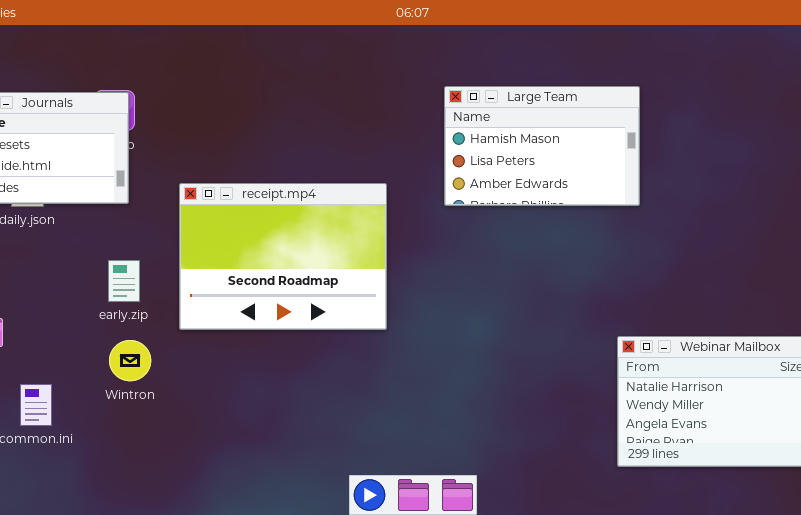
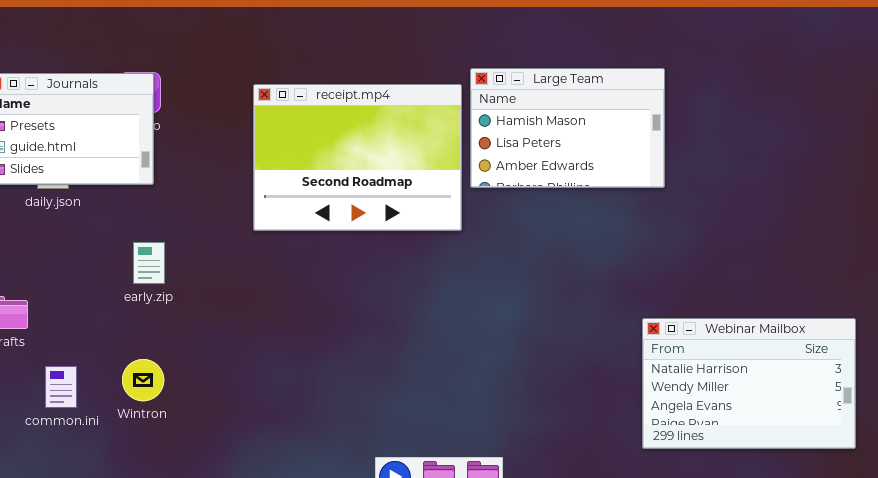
receipt.mp4: [179,183,387,330] -> [253,84,462,231], moved
Wintron: [109,340,151,381] -> [122,359,164,401], moved

